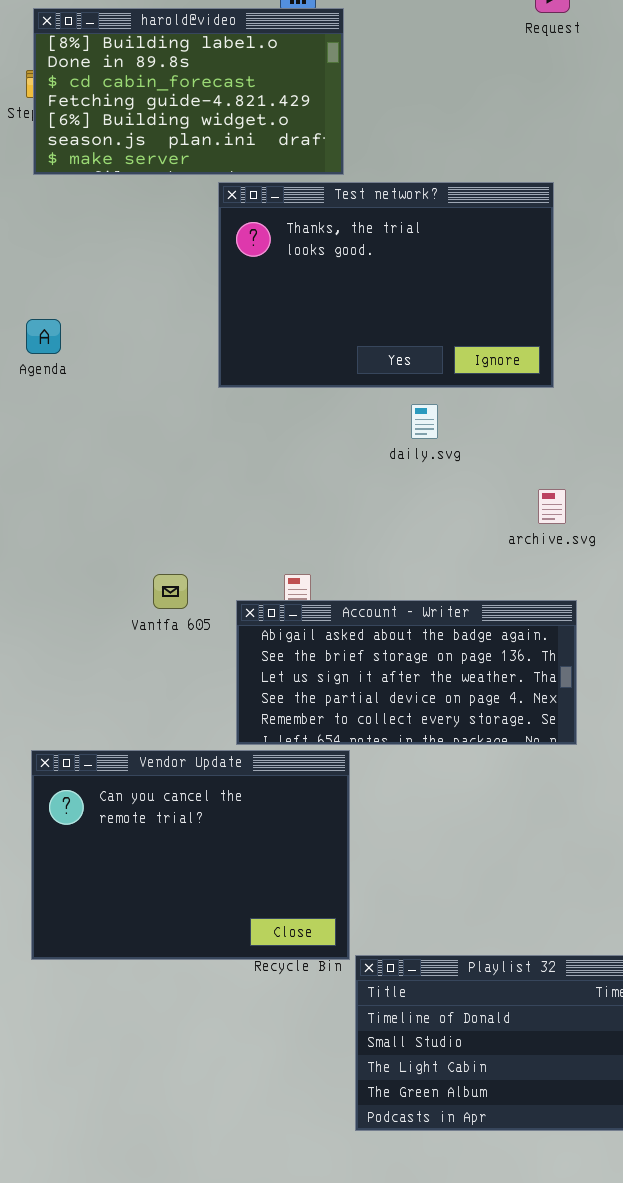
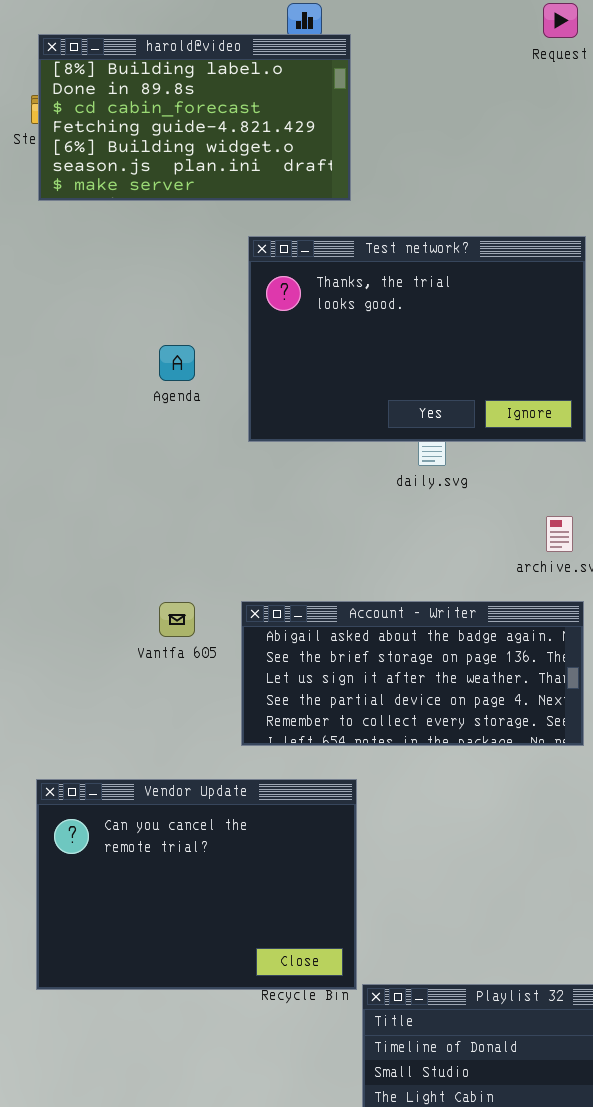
Test network?: [218,182,554,388] -> [248,236,586,442], moved
Agenda: [26,319,61,354] -> [159,345,195,381], moved
Account - Writer: [236,600,577,745] -> [241,601,584,746], moved

